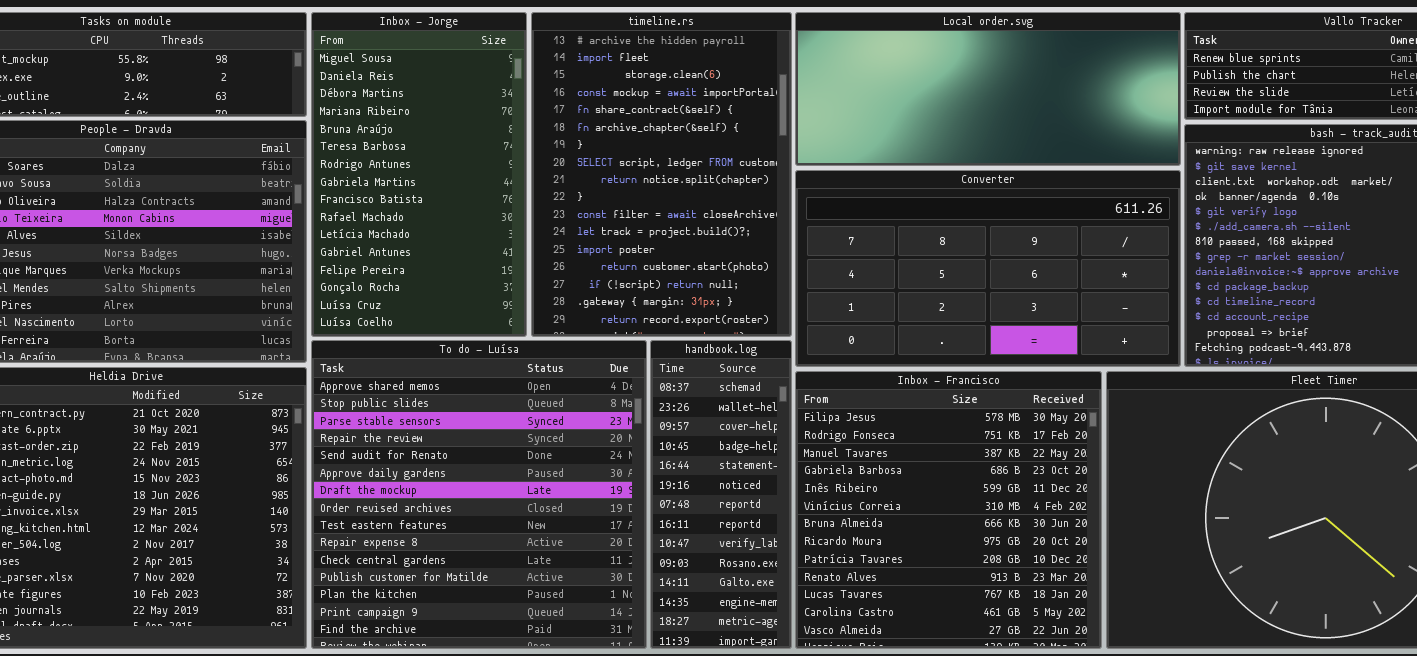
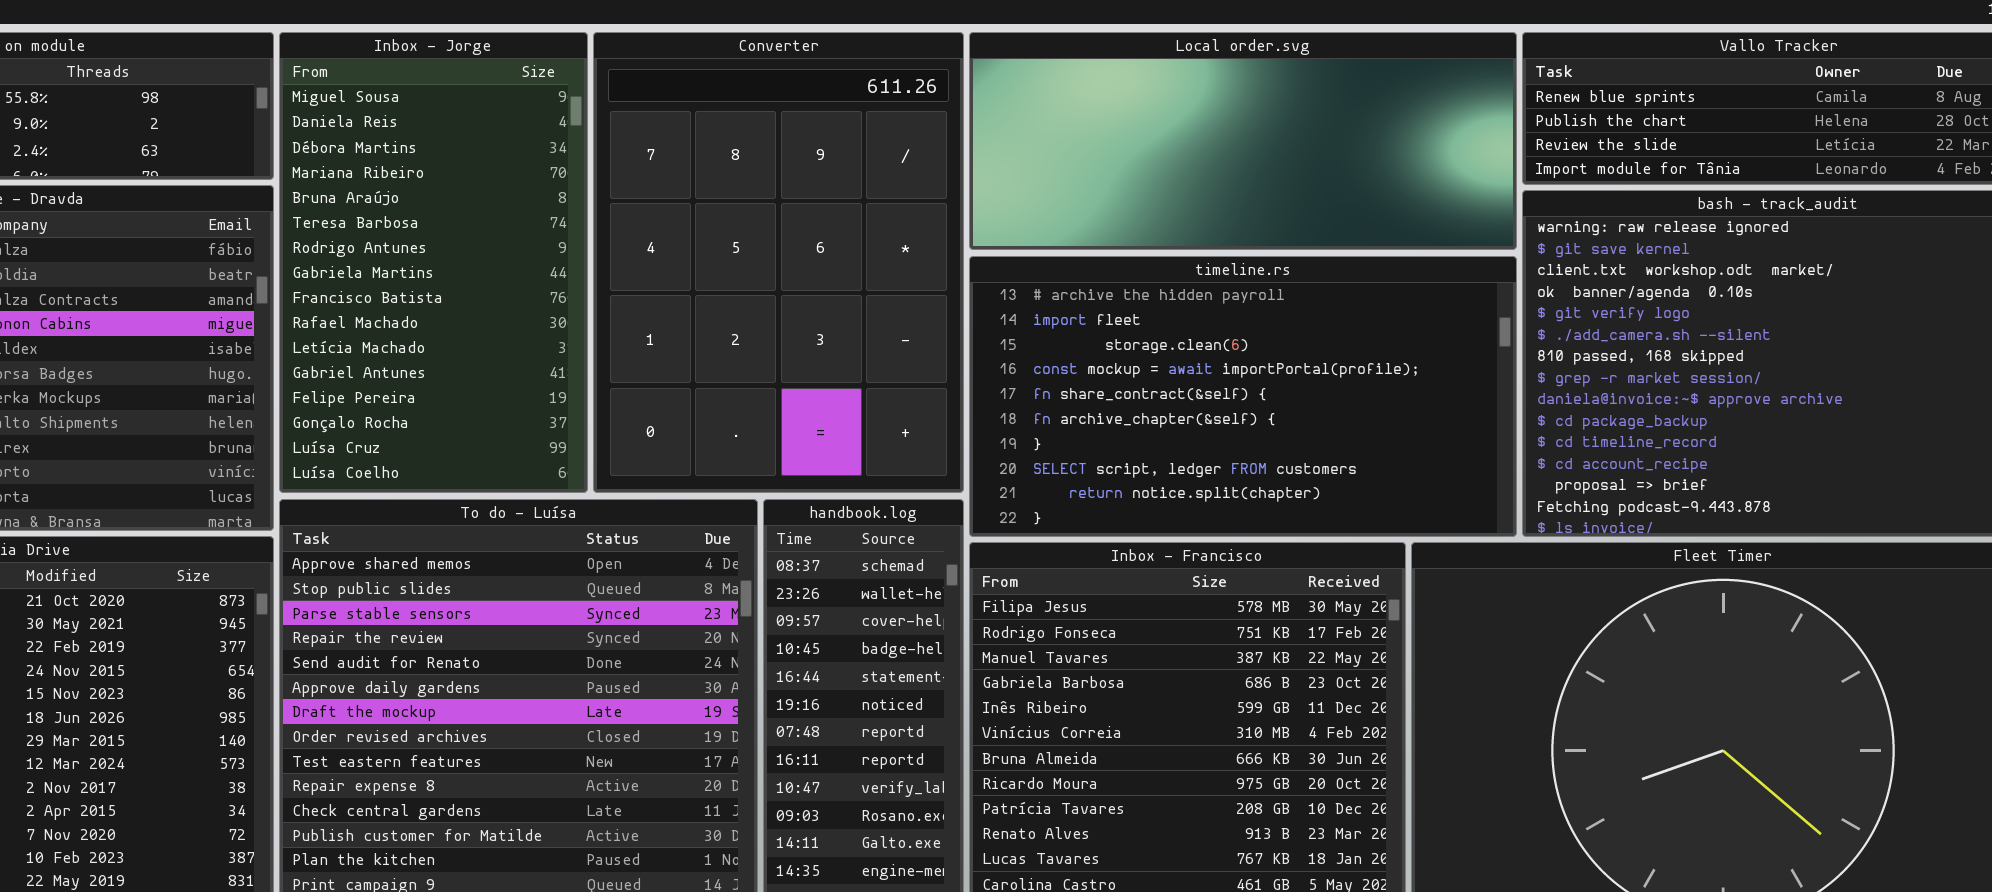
timeline.rs: [531,12,792,337] -> [969,256,1517,537], moved, resized
Converter: [795,170,1181,367] -> [593,32,964,493], moved, resized

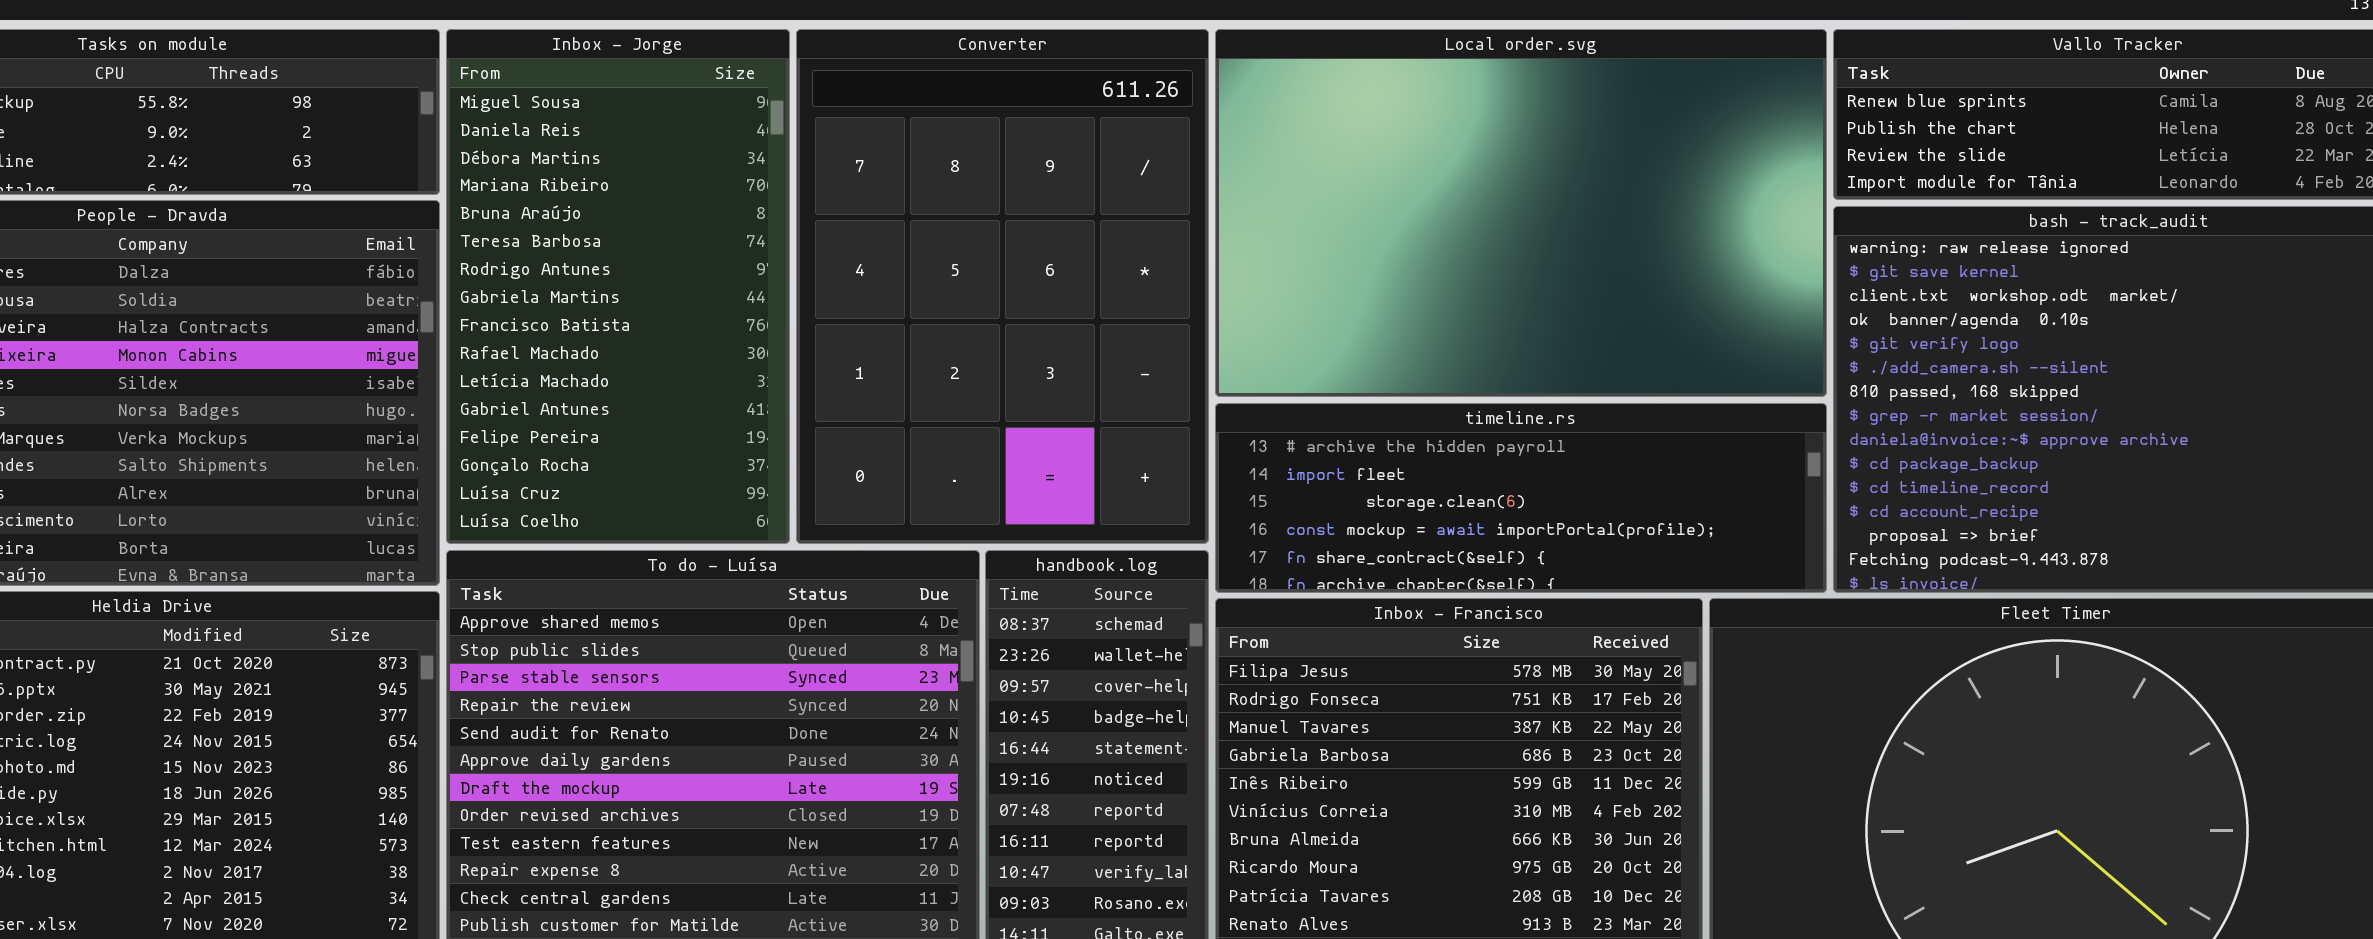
Local order.svg: [969,32,1517,250] -> [1215,29,1827,397], resized
timeline.rs: [969,256,1517,537] -> [1215,403,1827,593], resized

